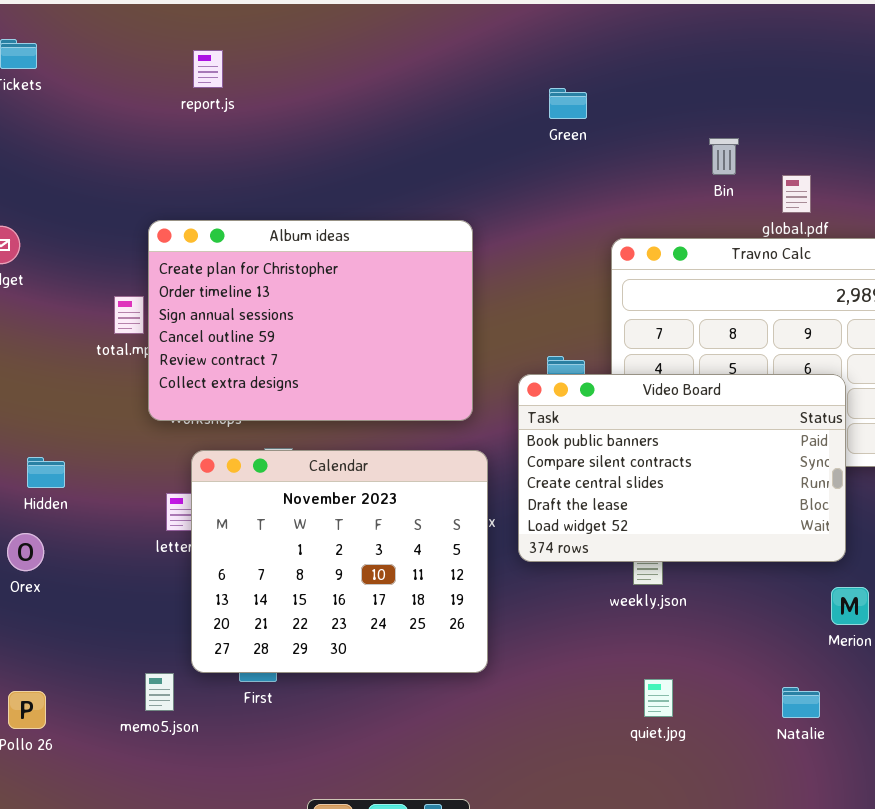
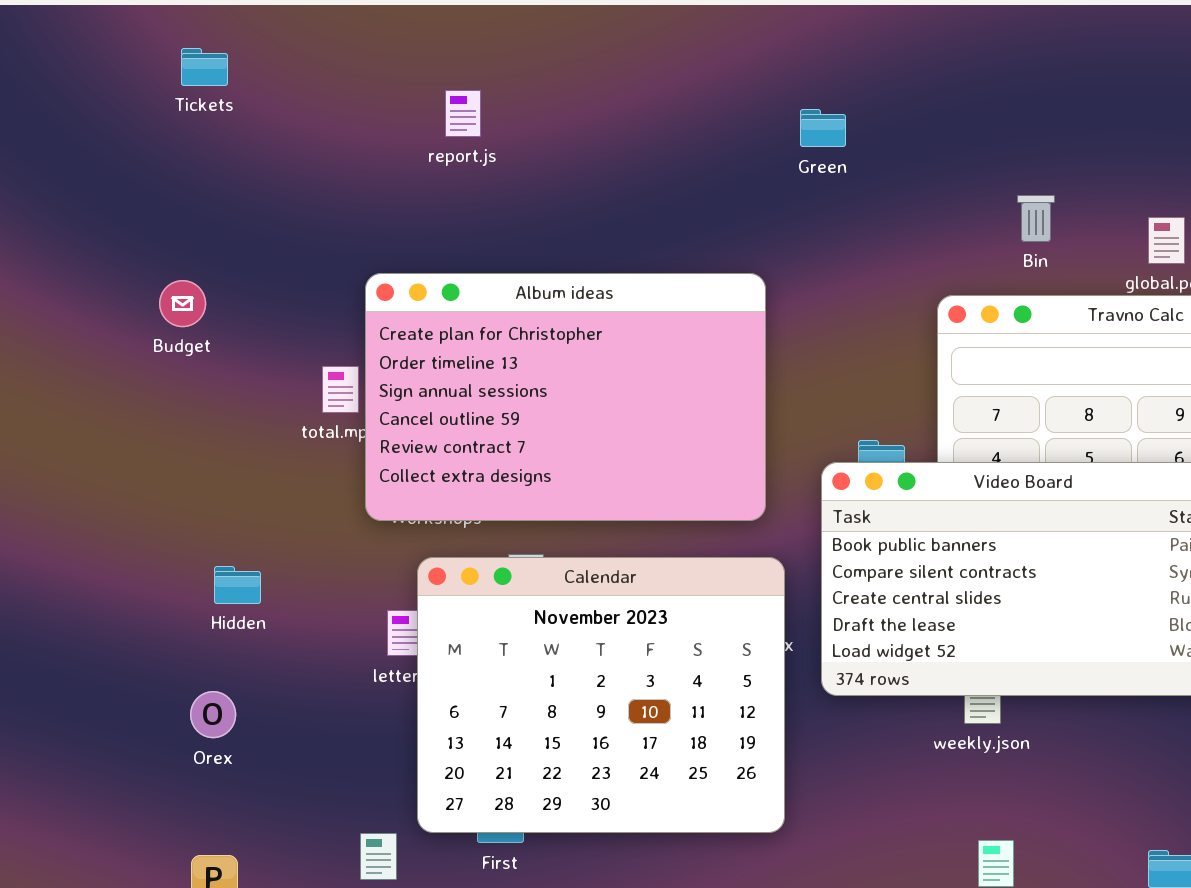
report.js: [193,50,223,88] -> [445,90,481,137], moved
Green: [549,88,587,119] -> [800,109,846,147], moved
Bin: [709,138,739,175] -> [1017,195,1055,242], moved
Orex: [7,533,44,571] -> [190,691,236,738], moved

